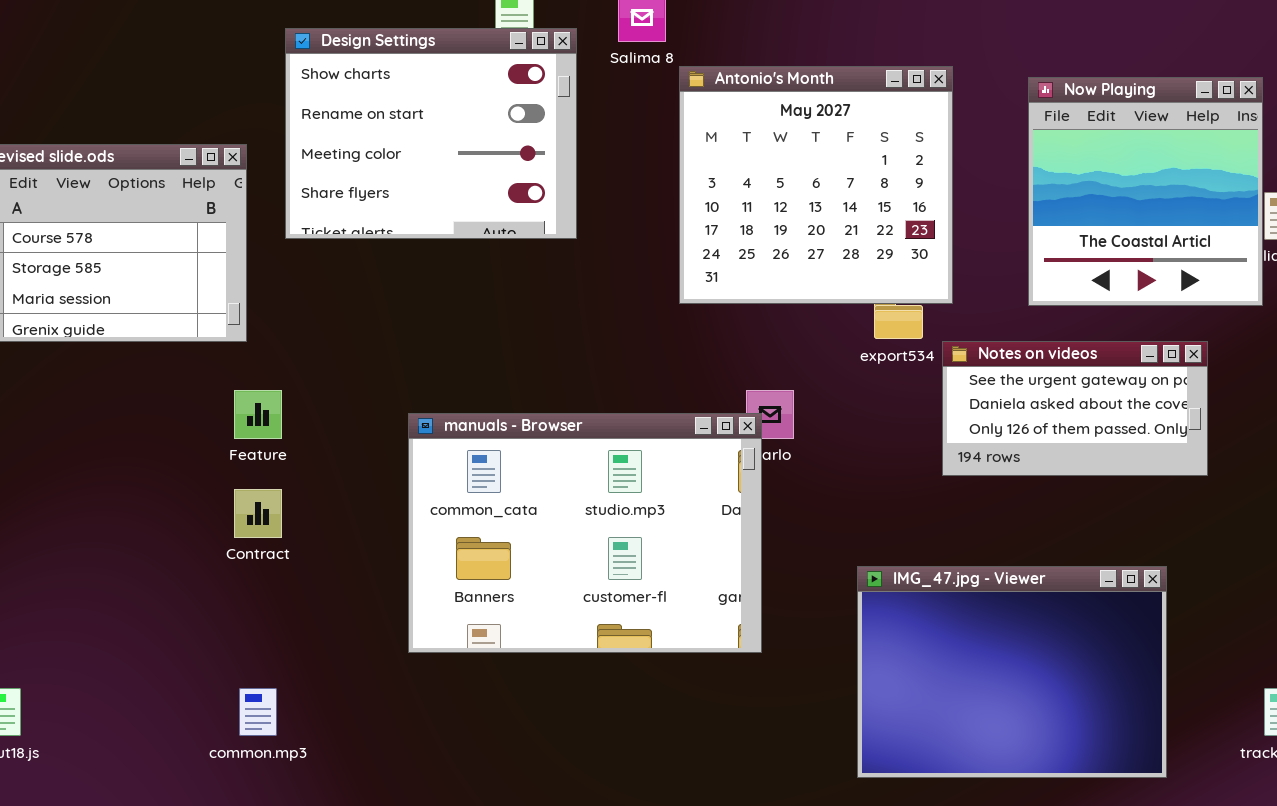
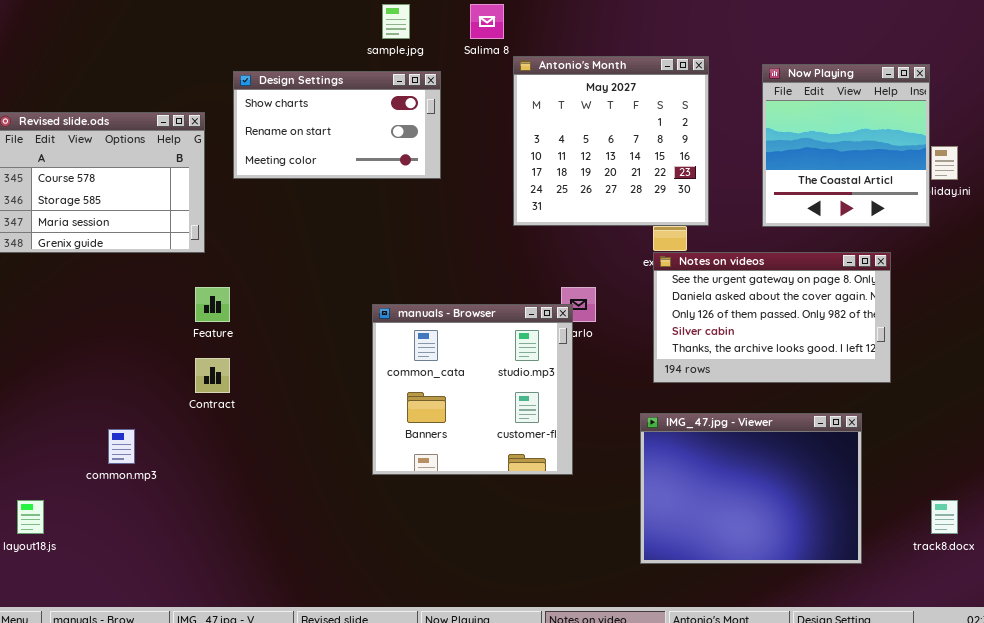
Design Settings: [285,28,577,239] -> [233,71,441,179], resized
Notes on videos: [942,341,1208,476] -> [653,252,891,383], resized
manuals - Browser: [408,413,762,653] -> [372,304,573,475], resized
common.mp3: [239,688,277,736] -> [108,429,135,464], moved

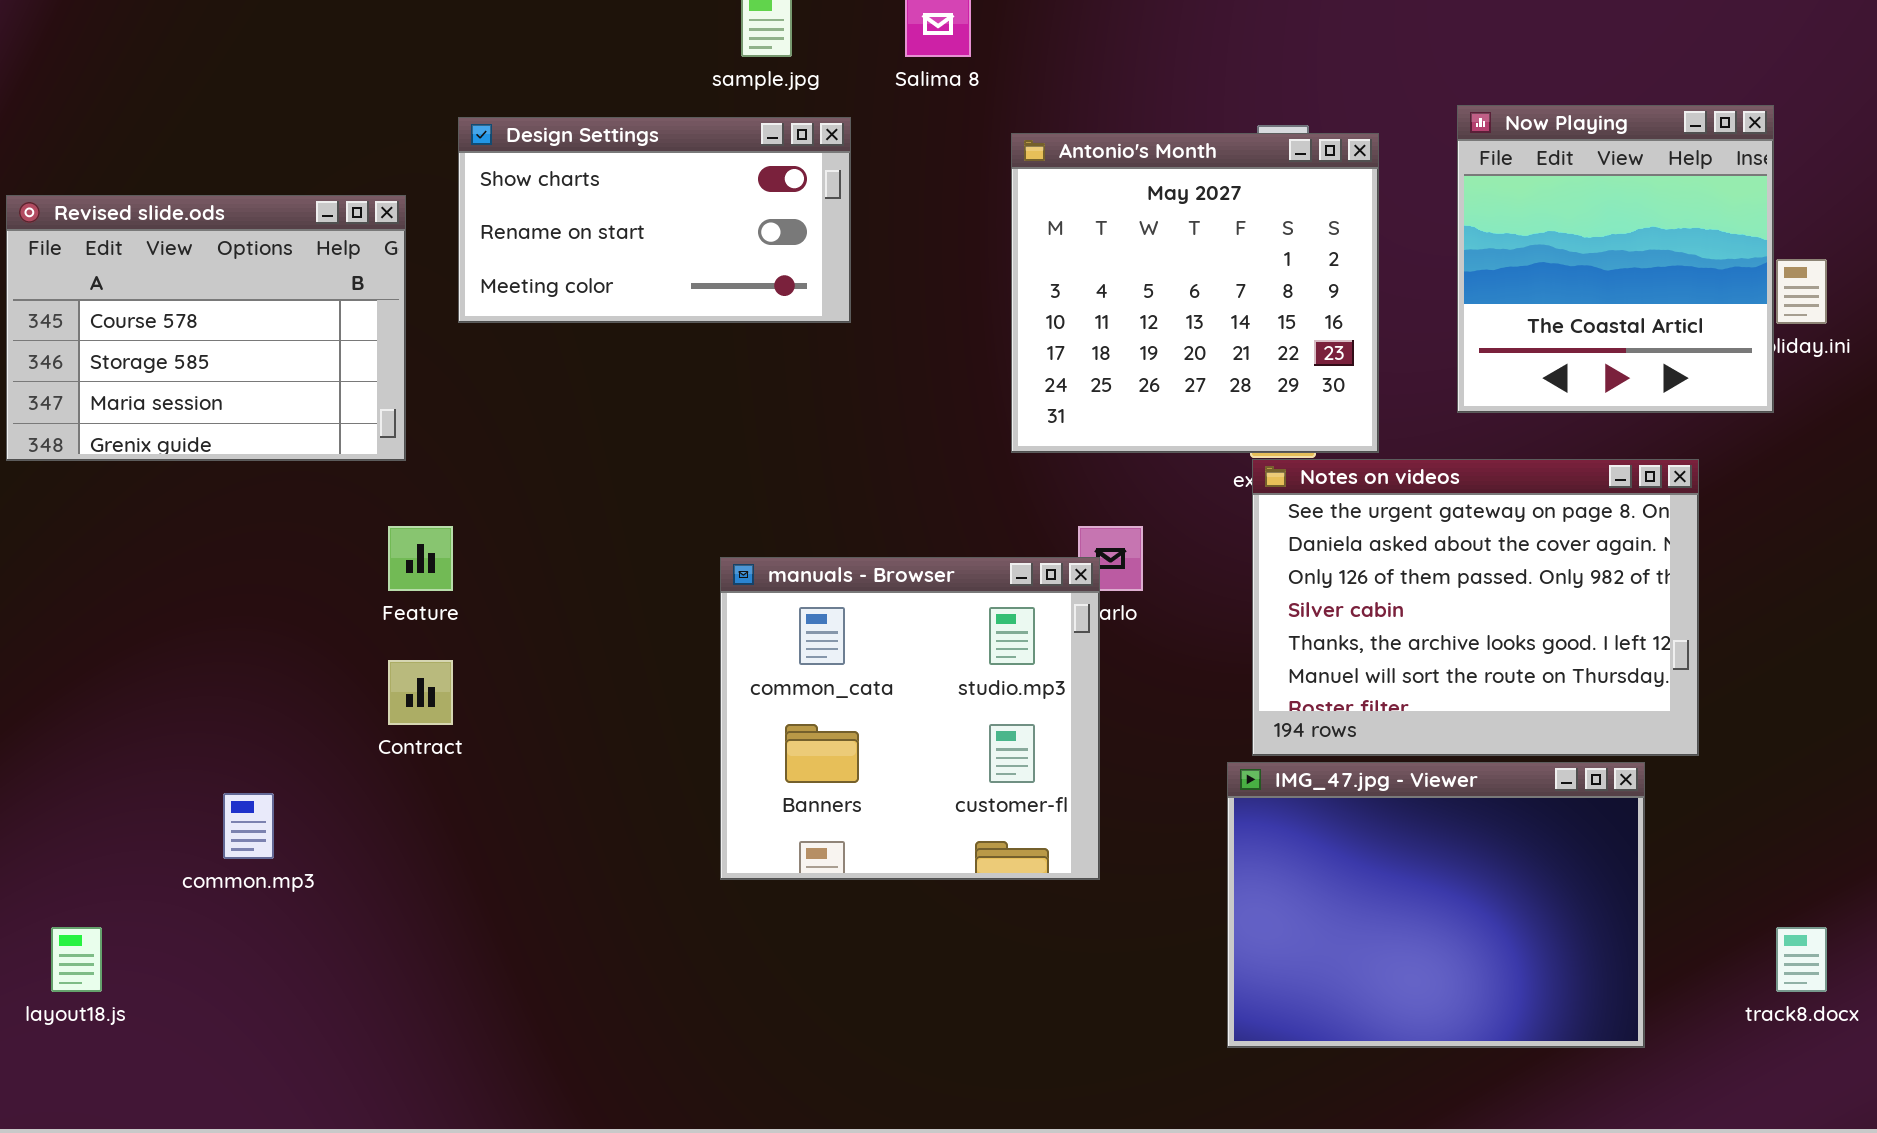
Antonio's Month: [513,56,709,226] -> [1011,133,1379,453], moved
Notes on videos: [653,252,891,383] -> [1252,459,1699,756], resized

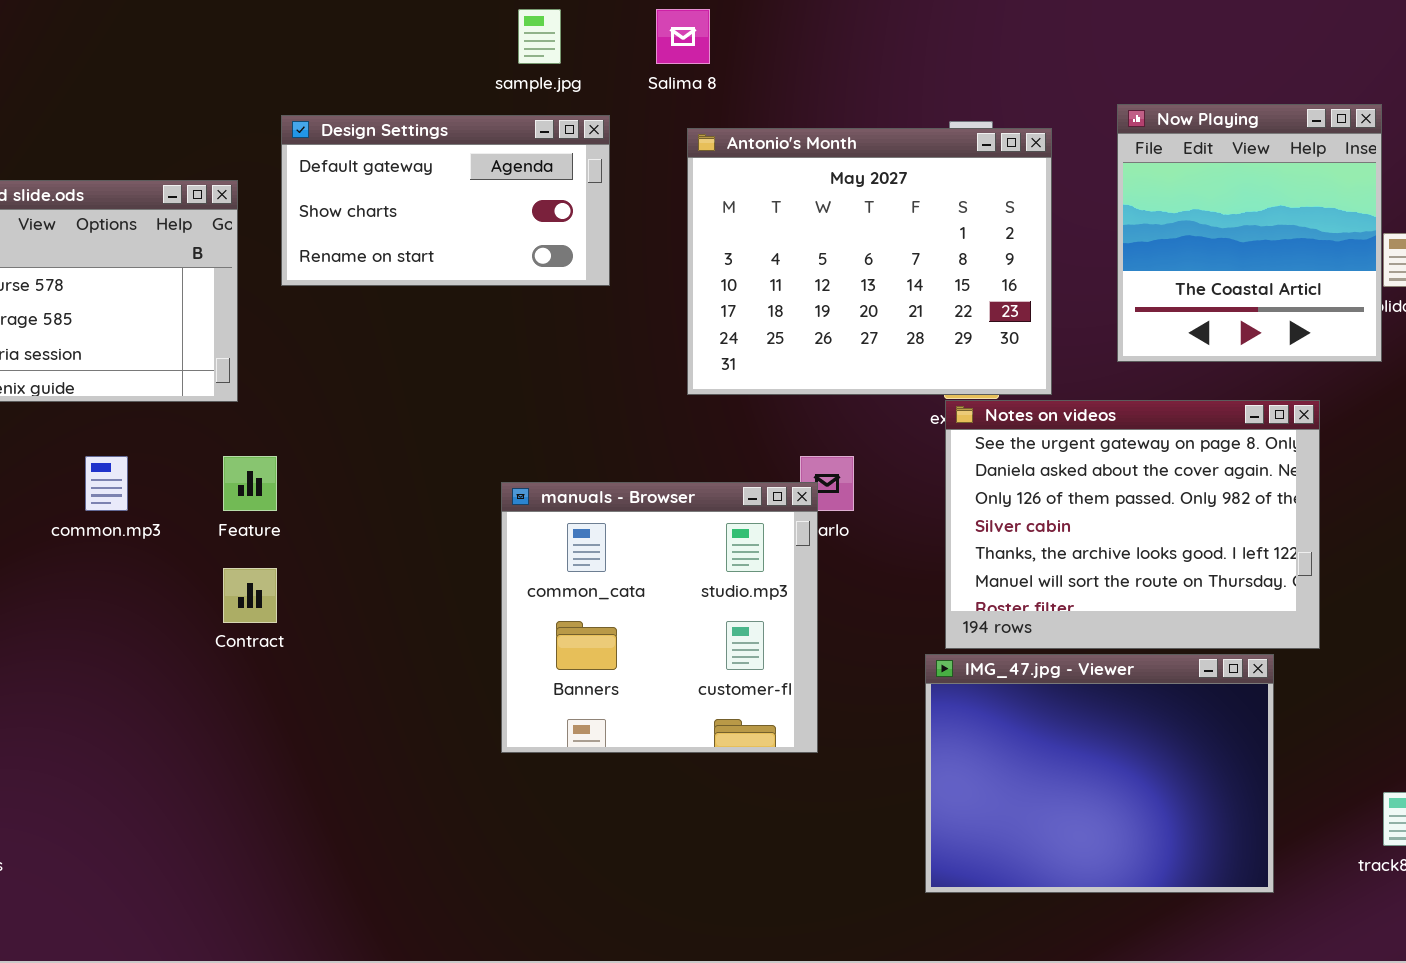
Design Settings: [458,117,851,323] -> [281,115,610,286], scrolled up 1 row
Antonio's Month: [1011,133,1379,453] -> [687,128,1052,395], resized
common.mp3: [223,793,274,859] -> [85,456,128,511], moved

